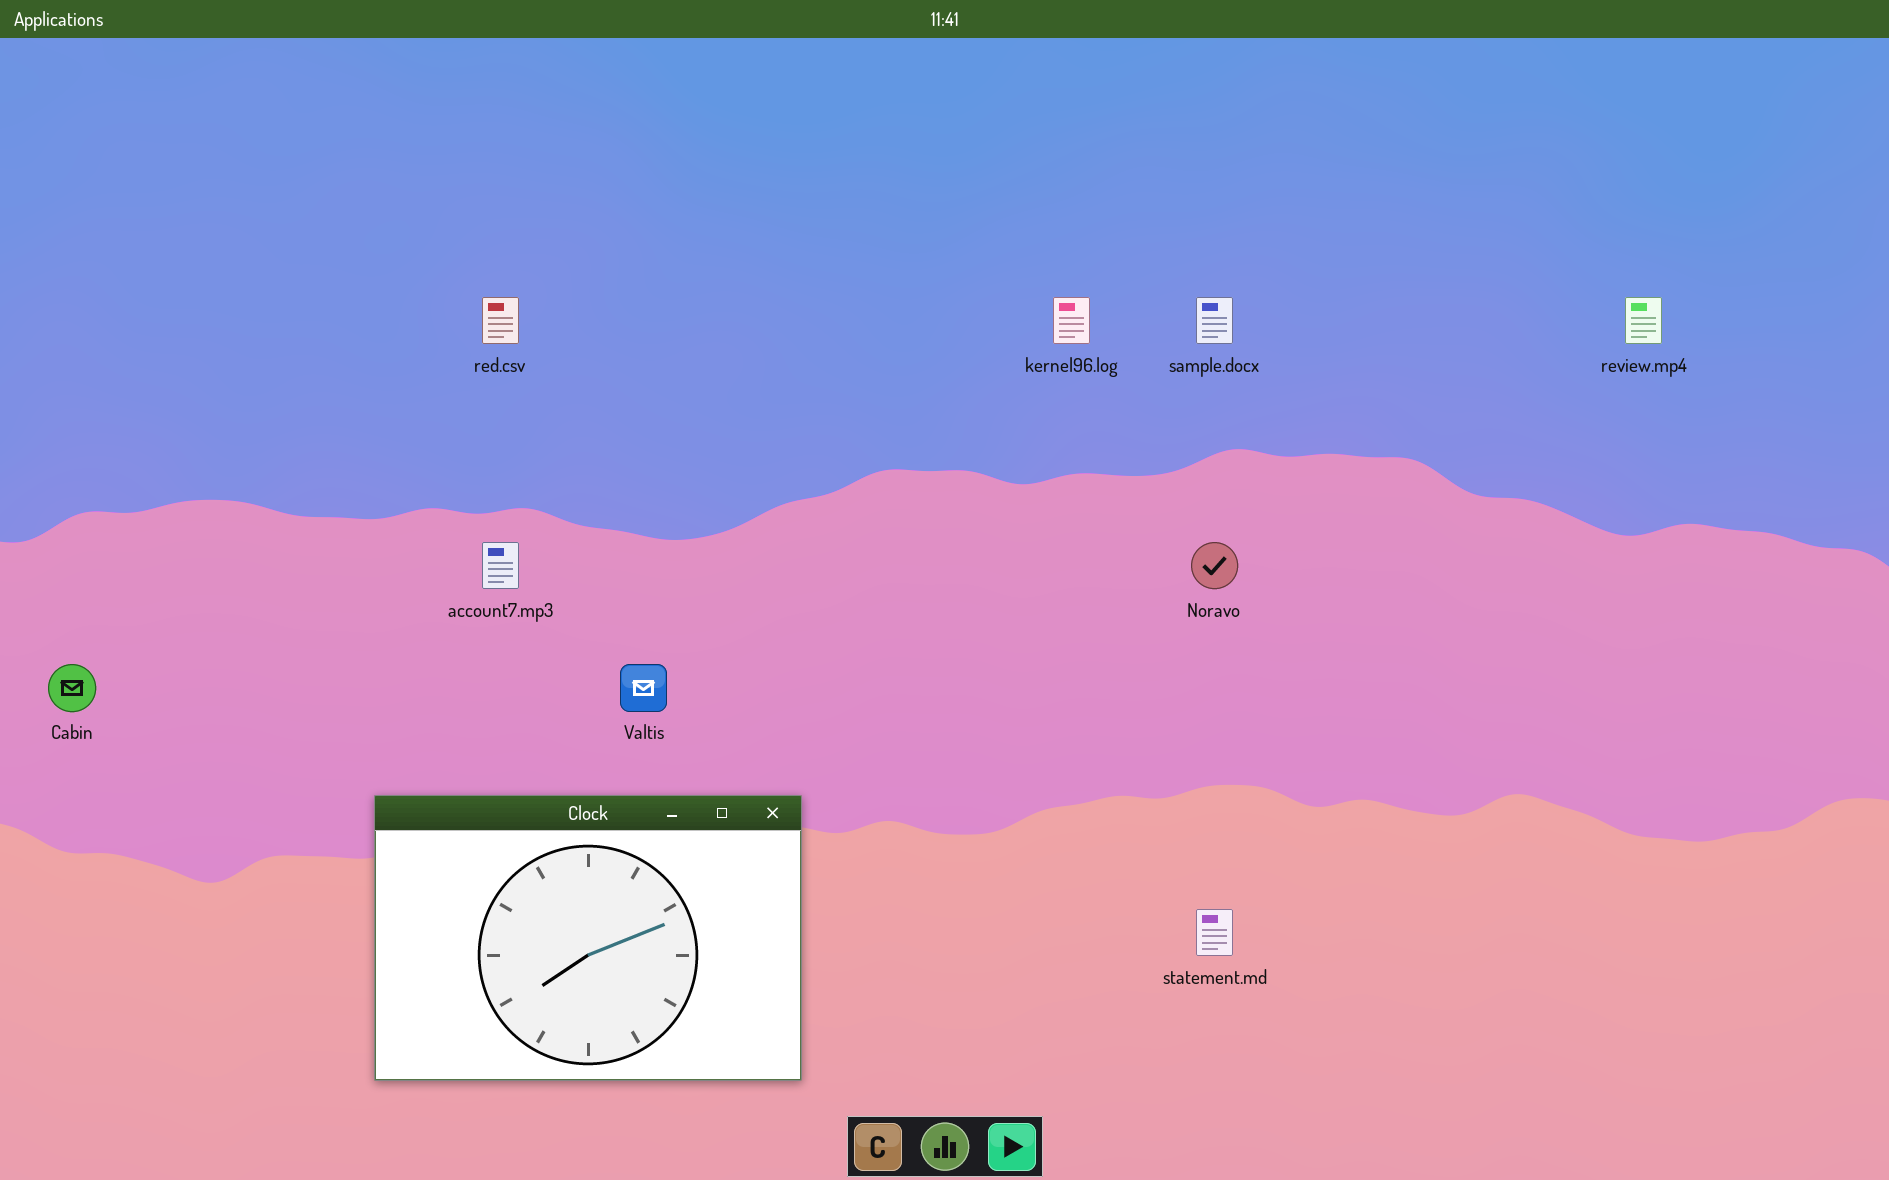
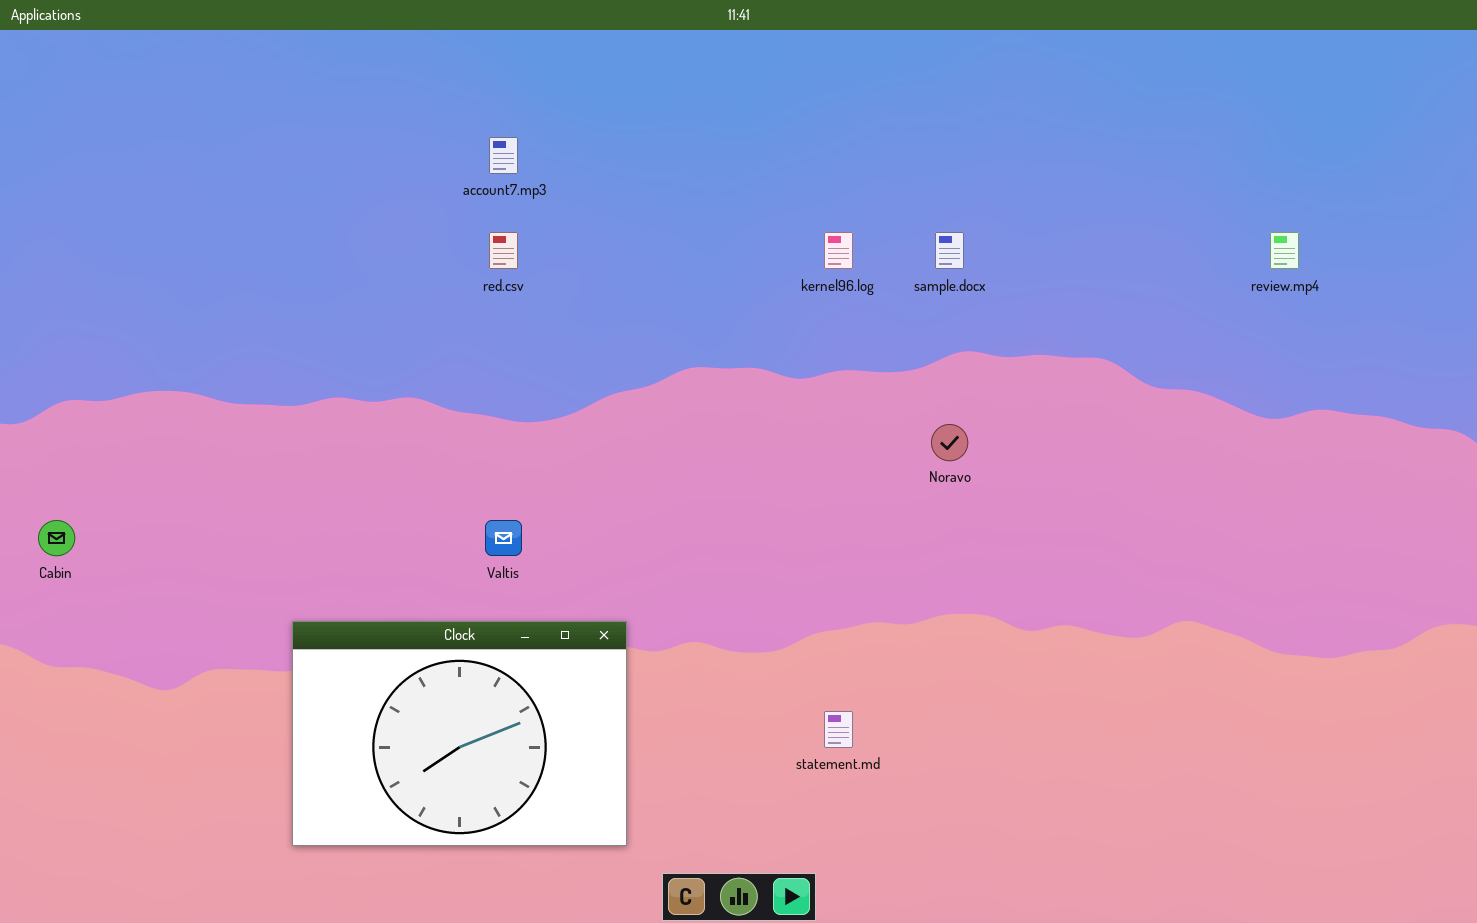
red.csv: [482,297,519,344] -> [489,232,518,269], moved
account7.mp3: [482,542,519,589] -> [489,137,518,174], moved
statement.md: [1196,909,1233,956] -> [824,711,853,748], moved

